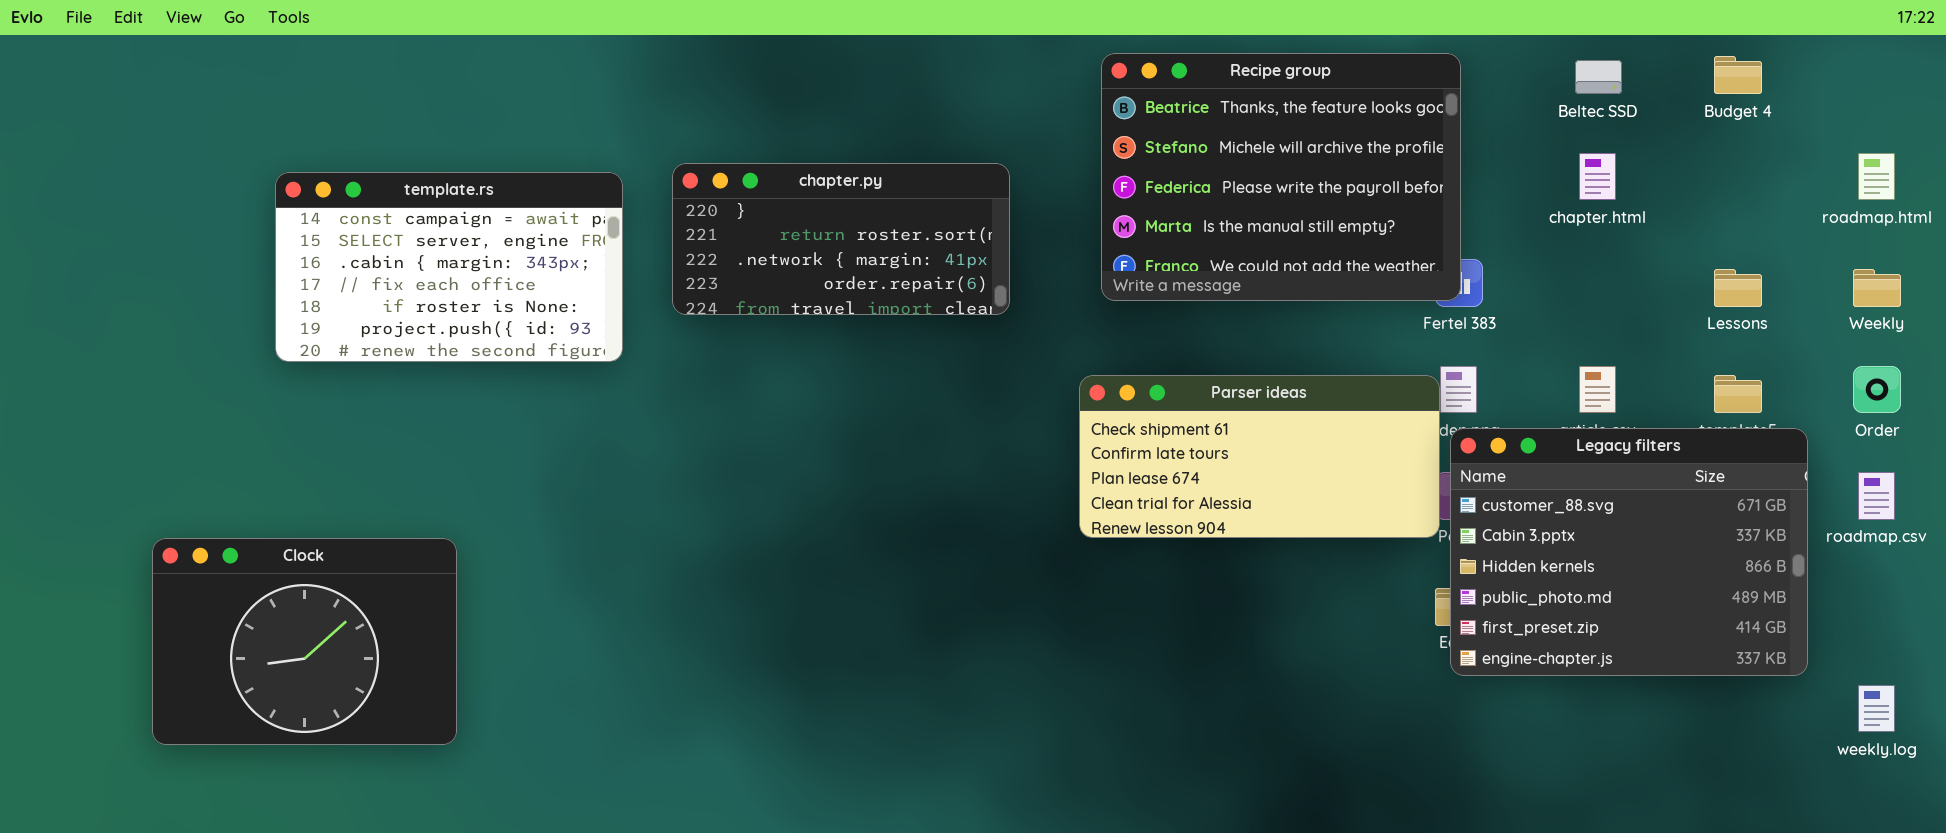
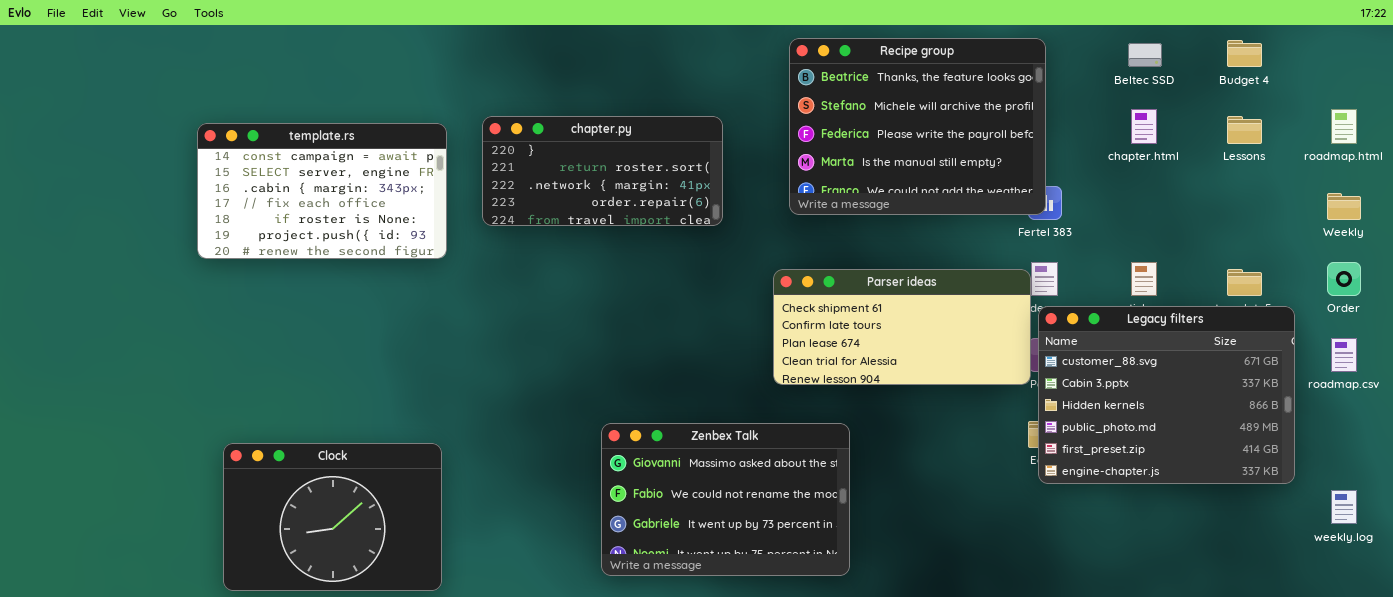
Lessons: [1714,269,1762,307] -> [1227,116,1262,144], moved
Clock: [152,538,457,745] -> [223,443,442,591], moved
Zenbex Talk: none -> [601,423,850,576], opened

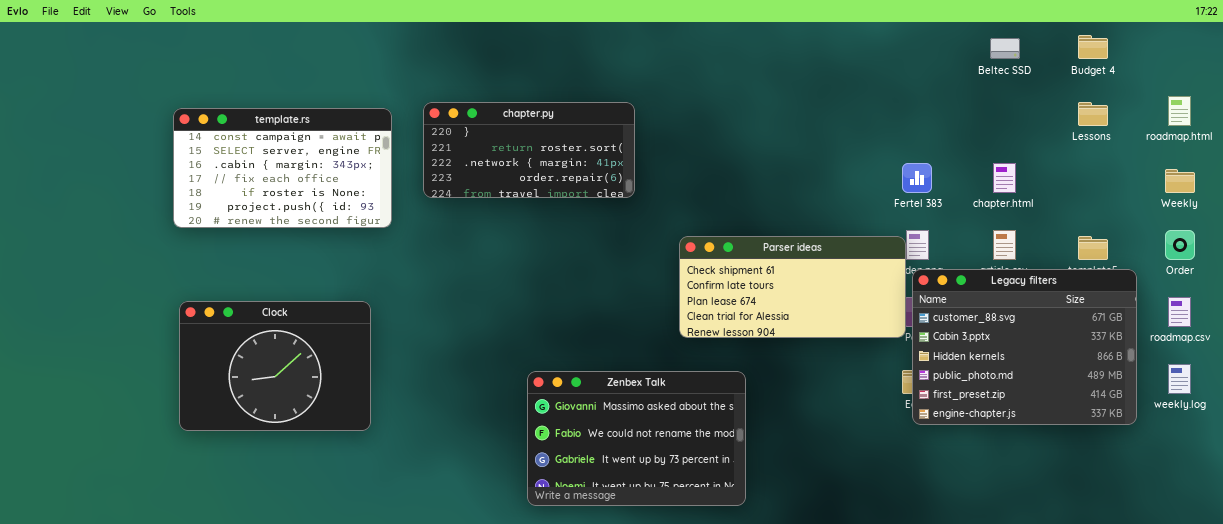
Recipe group: [789,38,1046,215] -> none, closed
chapter.html: [1131,109,1157,144] -> [993,163,1016,193], moved
Clock: [223,443,442,591] -> [179,301,371,431], moved
weekly.log: [1331,490,1357,524] -> [1168,364,1191,394], moved

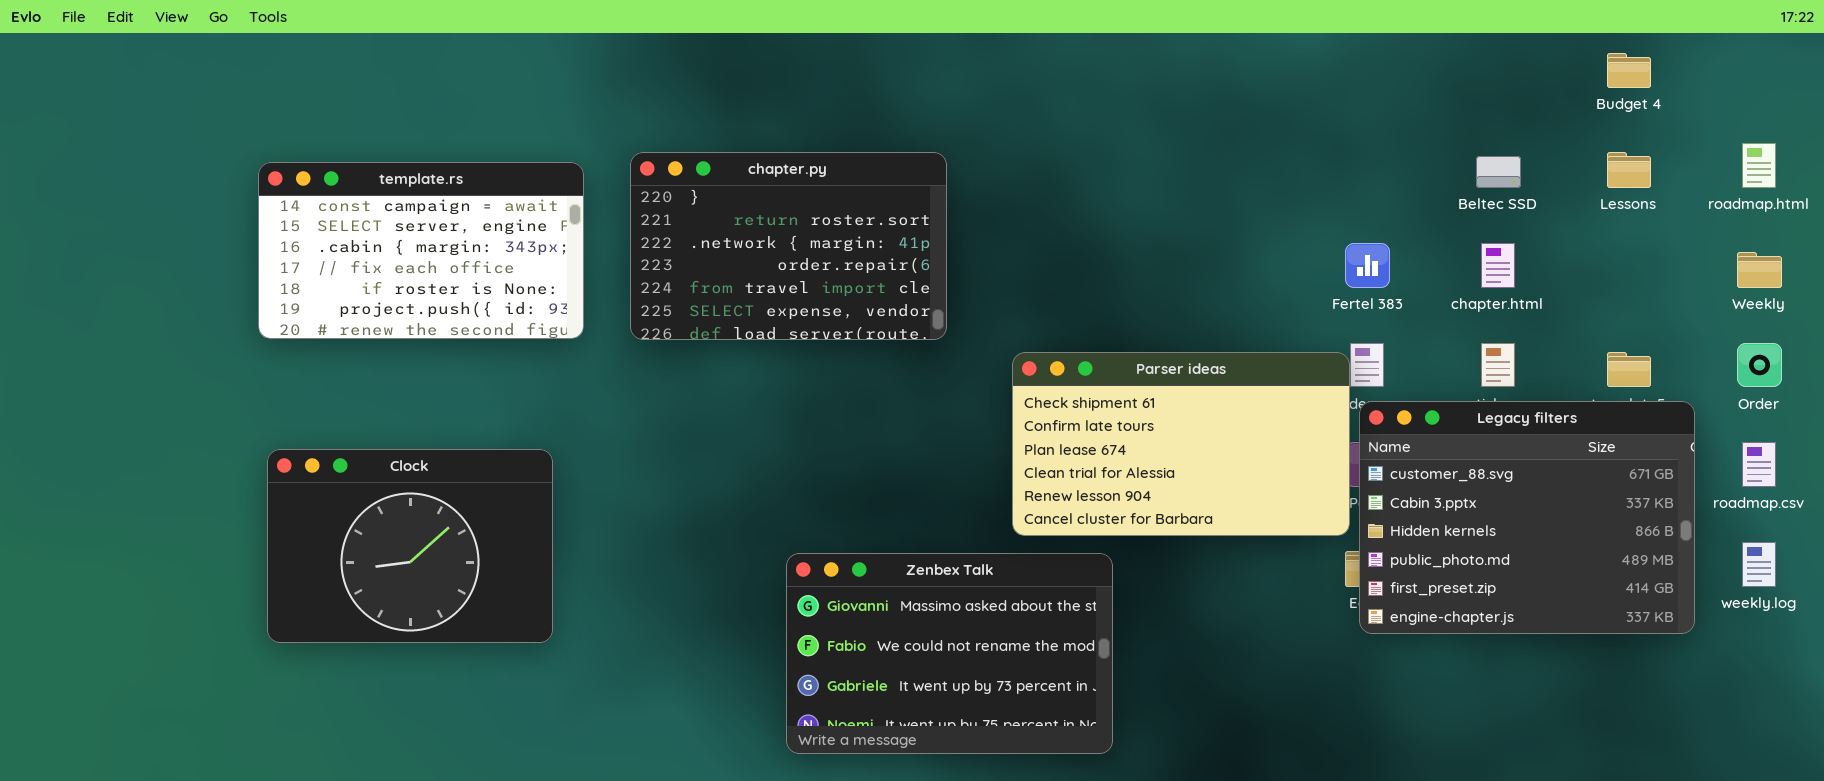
Beltec SSD: [990,38,1020,59] -> [1476,156,1521,188], moved
chapter.py: [423,102,635,198] -> [630,152,947,340], resized
Parser ideas: [679,236,906,338] -> [1012,352,1350,536], resized

